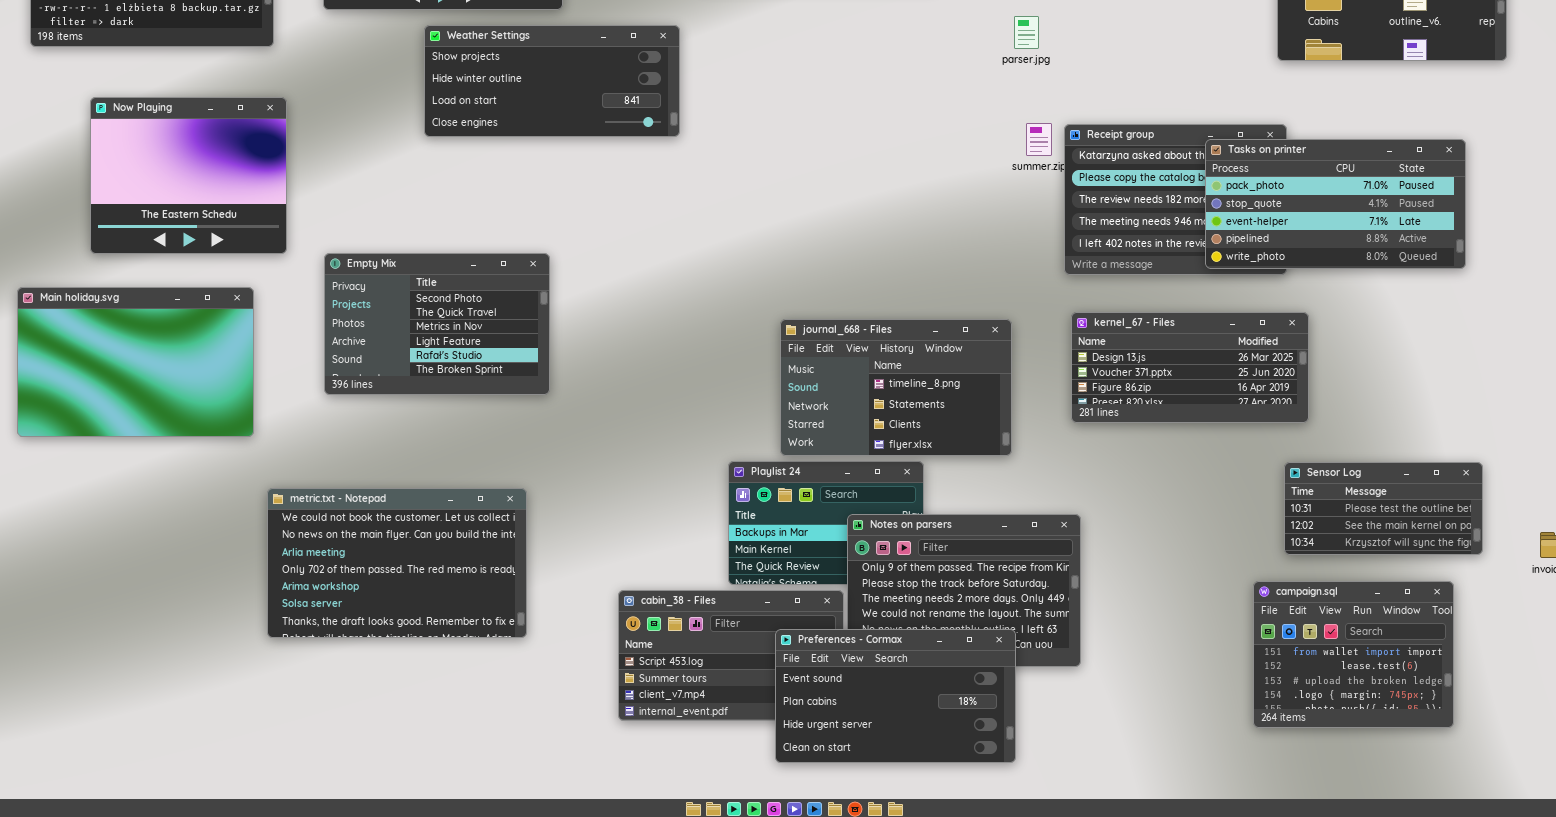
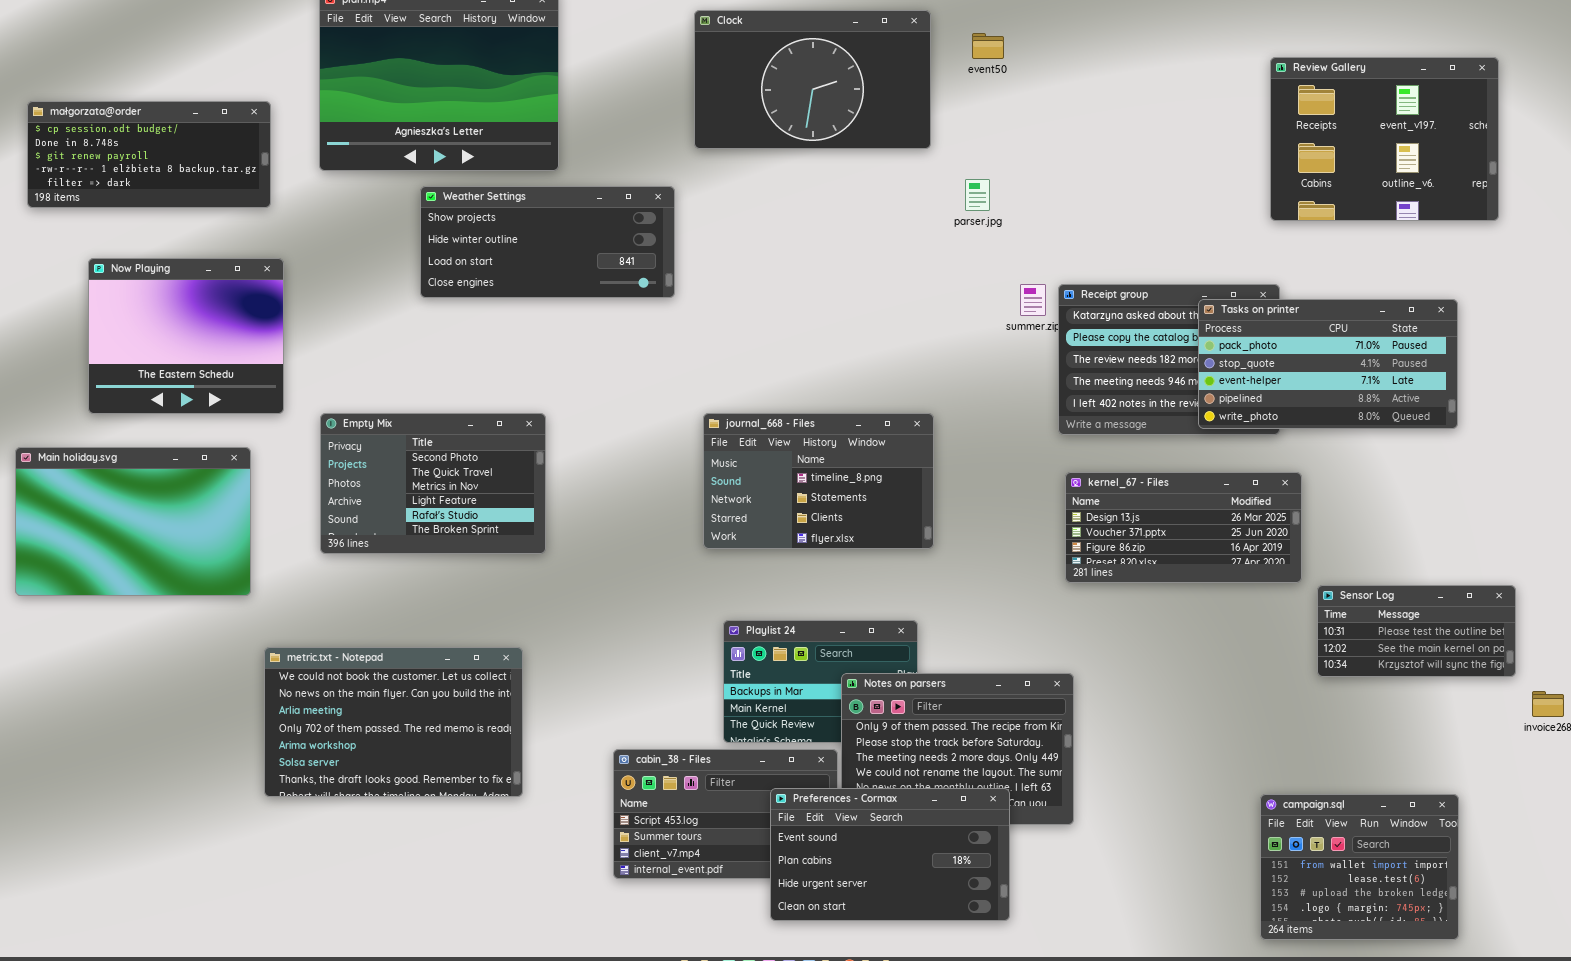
parser.jpg: [1014,16,1039,49] -> [965,179,990,211], moved
journal_668 - Files: [780,319,1012,456] -> [703,413,934,549], moved
Sensor Log: [1284,462,1483,555] -> [1317,585,1516,677], moved
campaign.sql: [1253,581,1454,728] -> [1260,794,1459,940], moved

